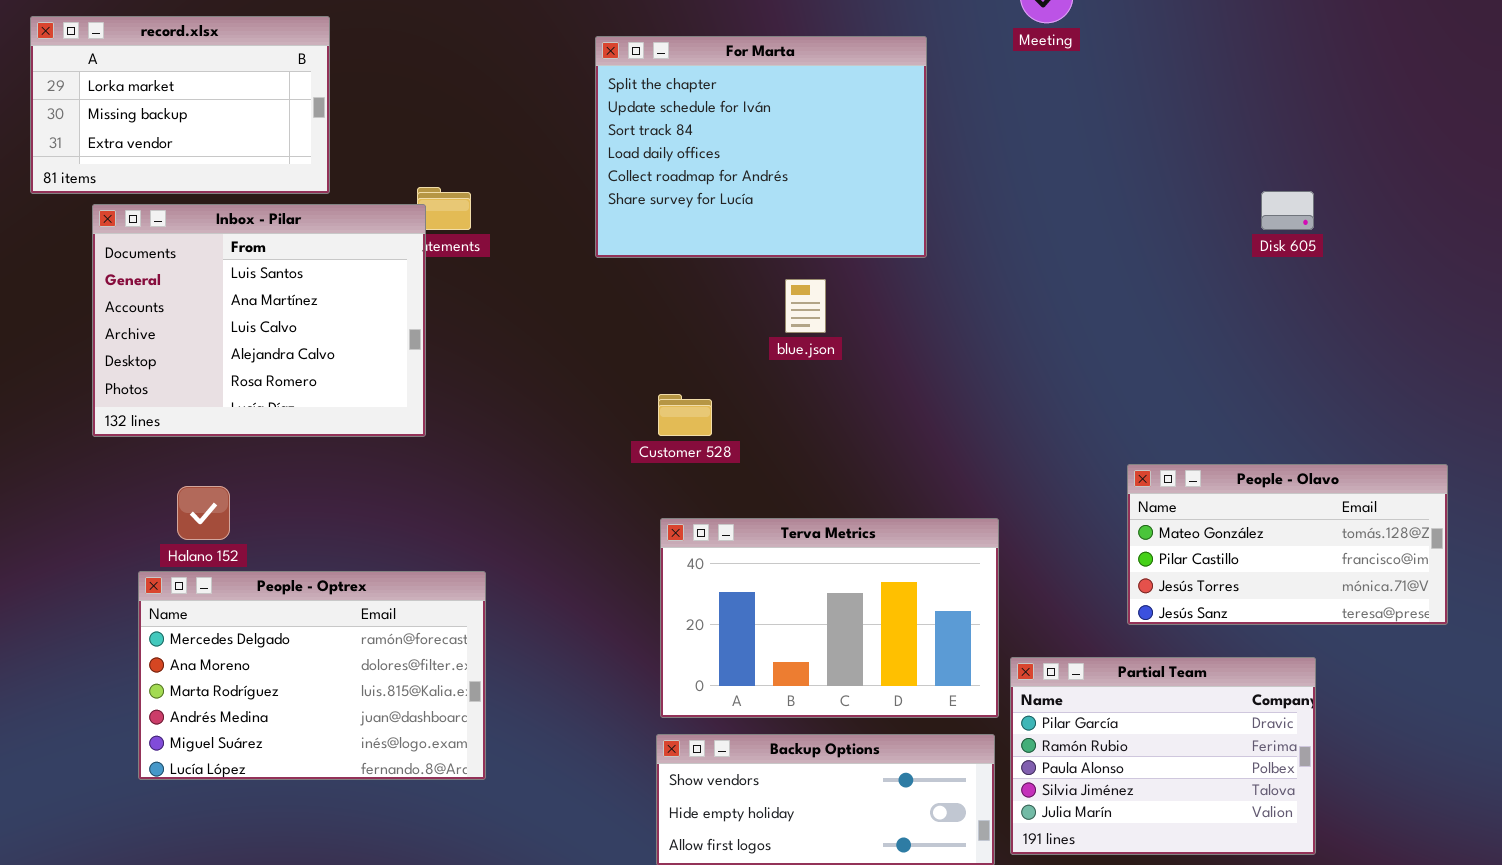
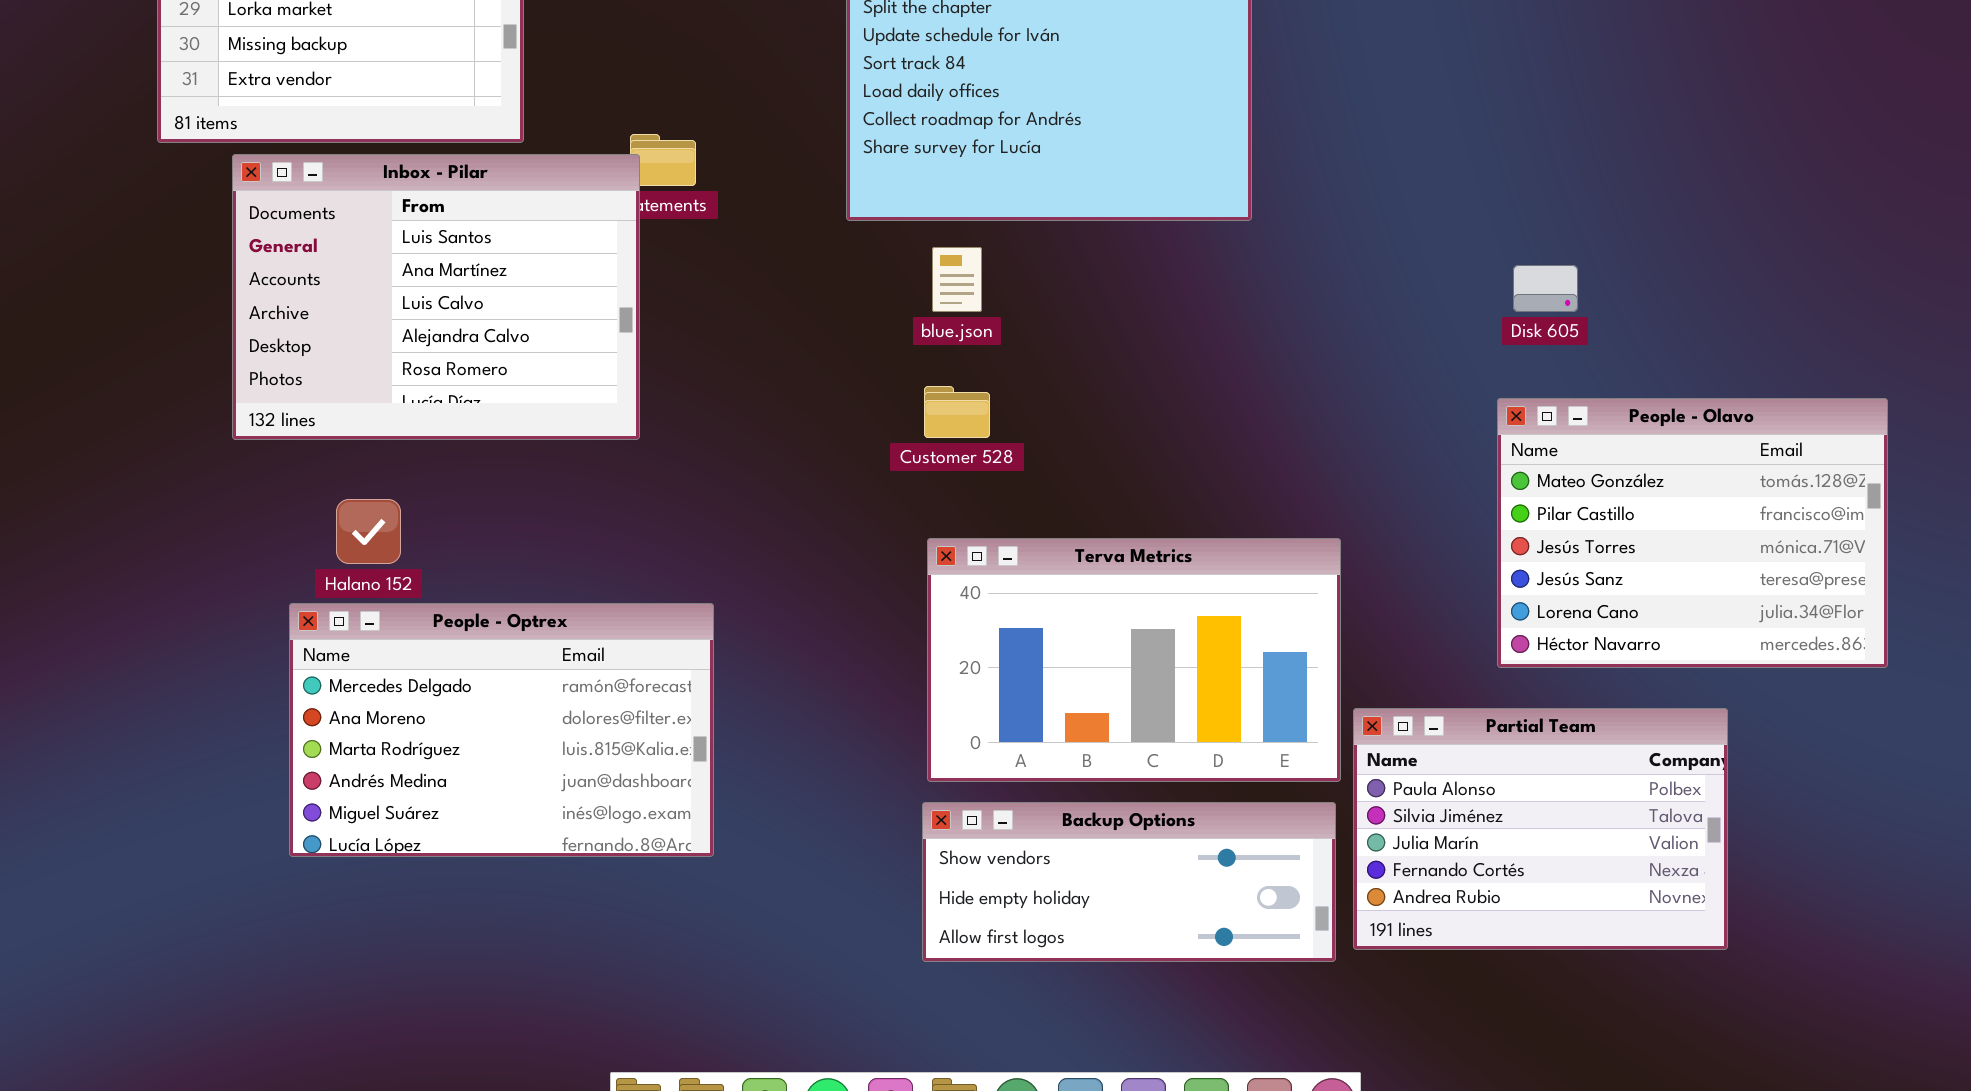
Disk 605: [1261,191,1314,230] -> [1513,265,1578,312], moved
blue.json: [785,279,826,333] -> [932,247,982,312], moved
People - Olavo: [1127,464,1448,625] -> [1497,398,1888,668], resized
Partial Team: [1010,657,1316,855] -> [1353,708,1728,950], scrolled down 2 rows

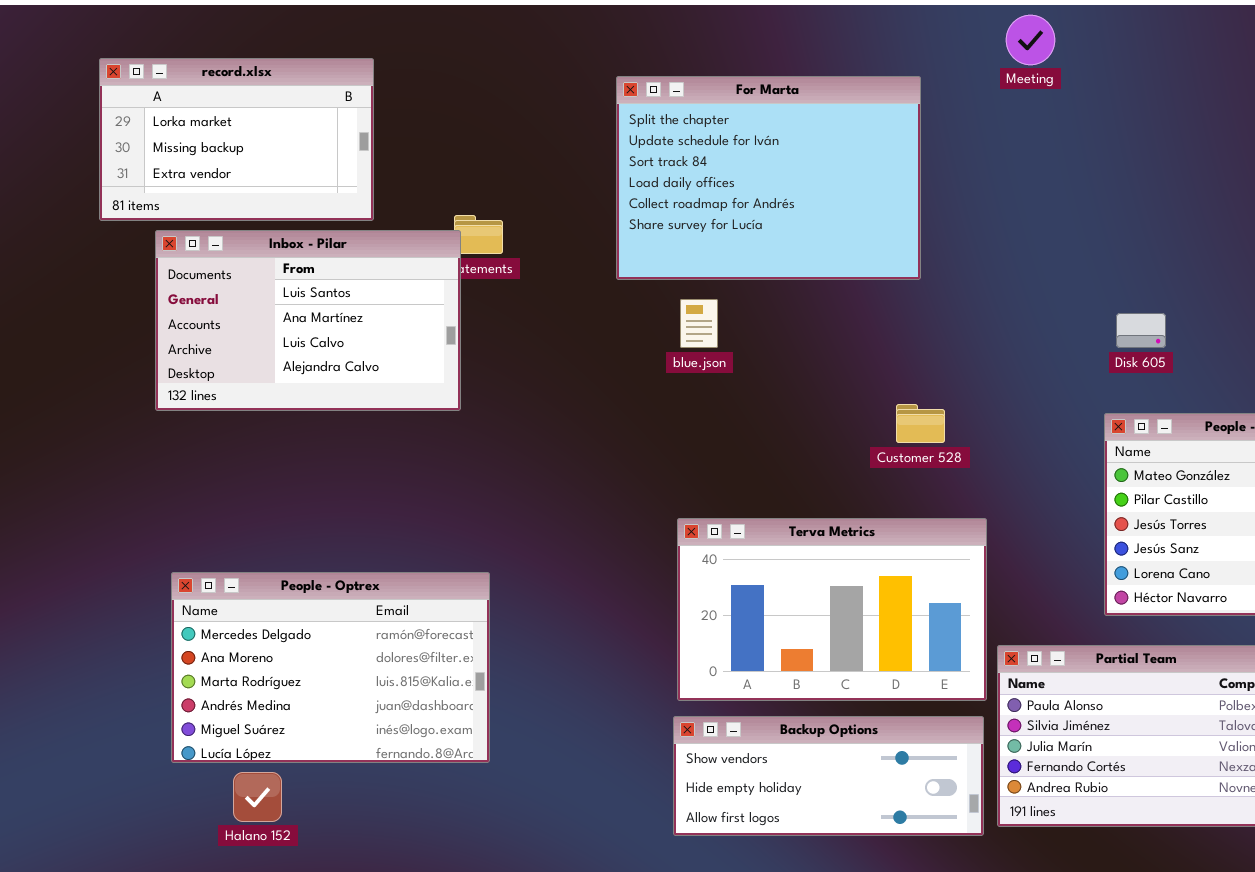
Inbox - Pilar: [232,154,640,440] -> [155,230,461,411], resized
Customer 528: [924,386,990,438] -> [896,404,945,443], moved
Halano 152: [336,499,401,564] -> [233,772,282,822], moved
People - Optrex: [289,603,714,857] -> [171,572,490,763], moved

